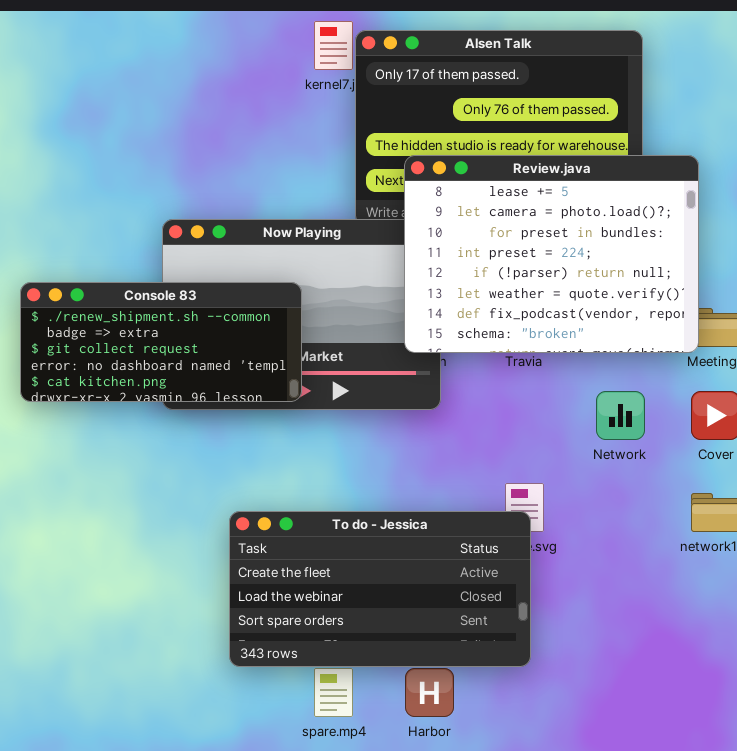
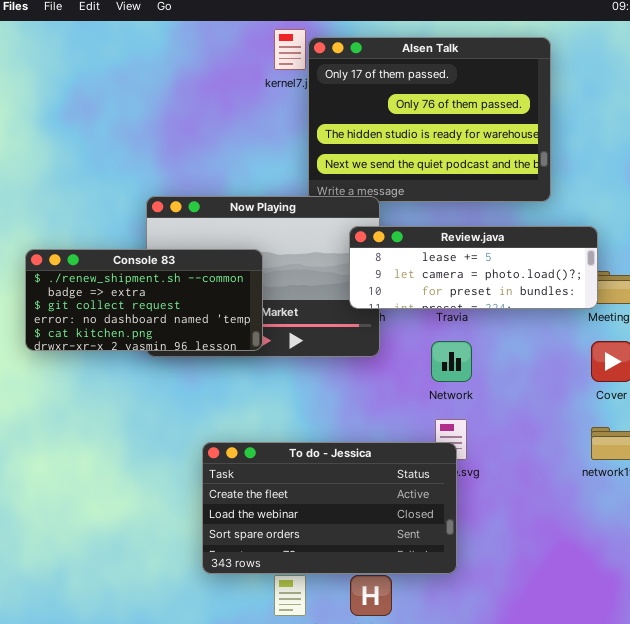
Review.java: [404,155,699,353] -> [349,226,598,309], resized
Network: [596,391,645,440] -> [431,341,472,382], moved

